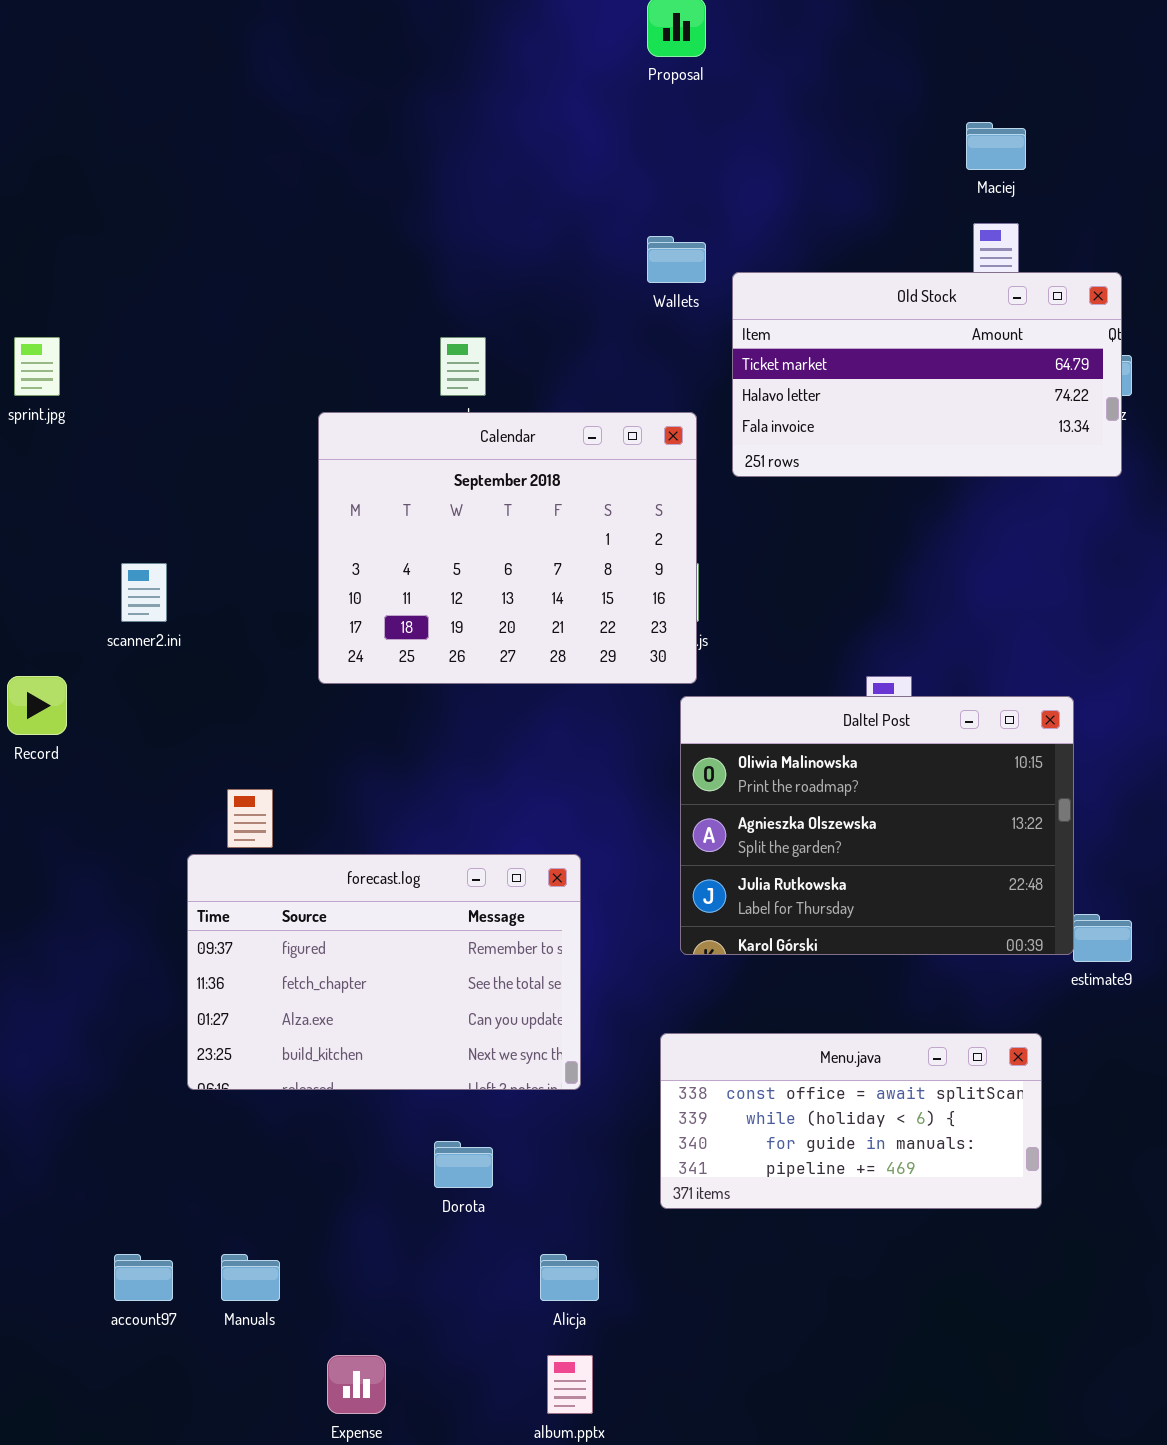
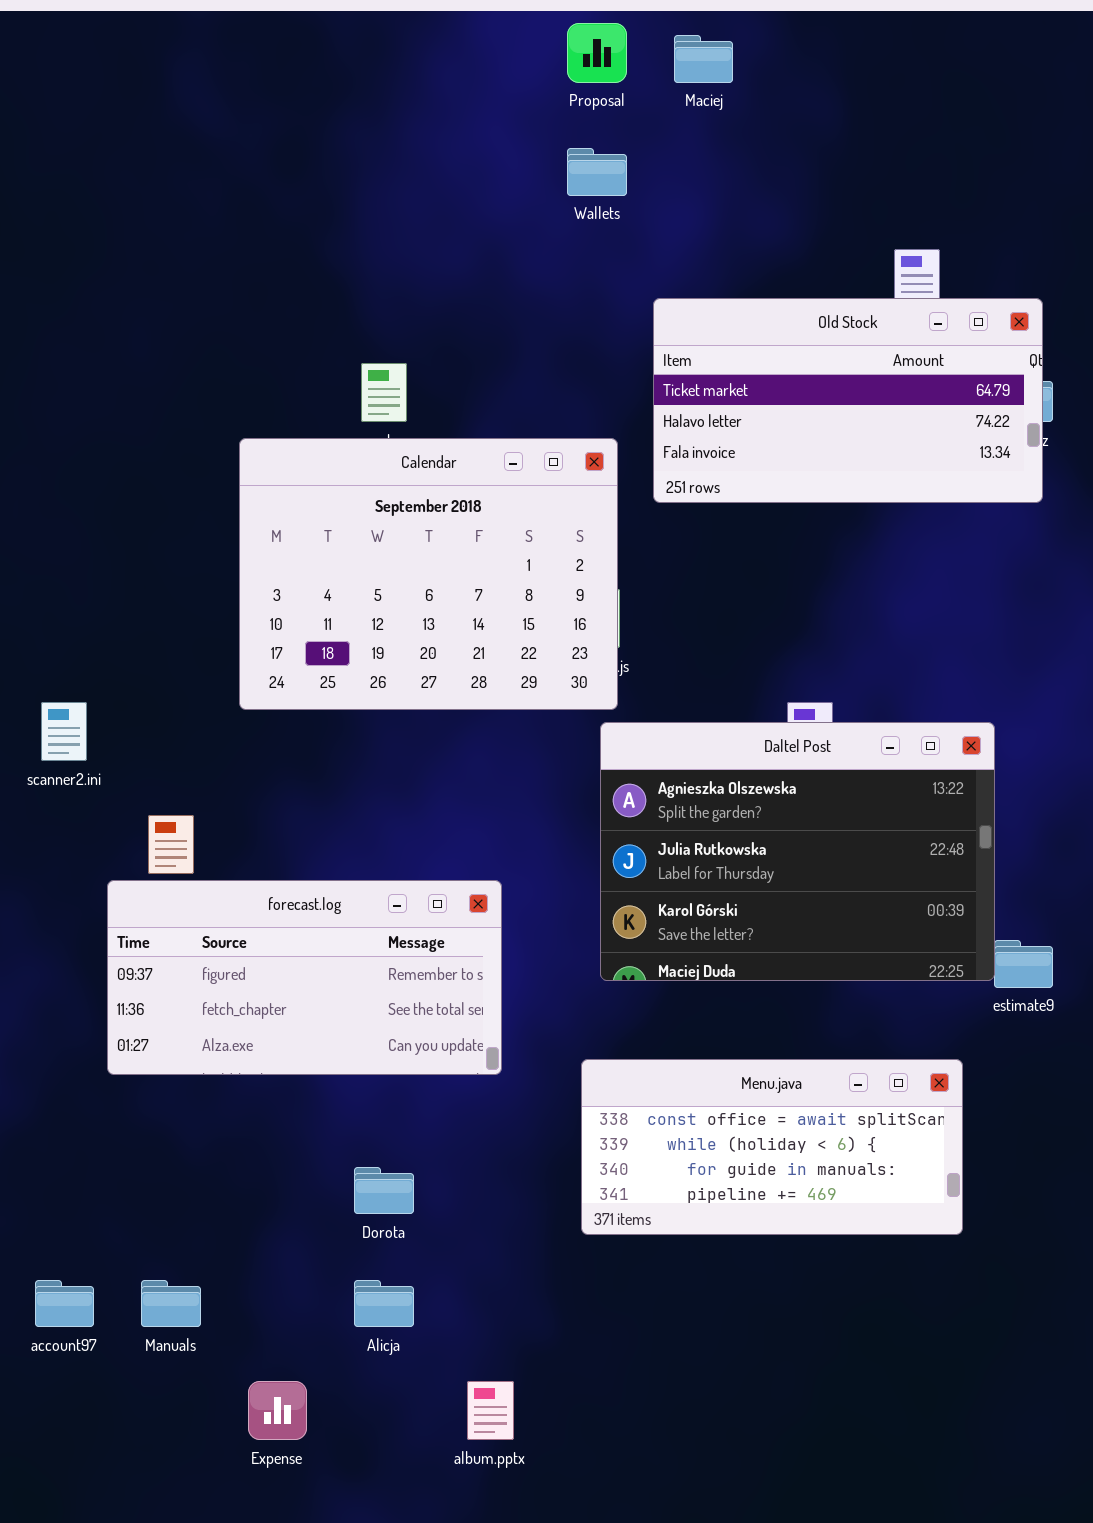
Maciej: [966,122,1026,170] -> [674,35,733,83], moved
Wallets: [647,236,706,283] -> [567,148,627,196], moved
scanner2.ini: [121,563,167,622] -> [41,702,87,761], moved
Daltel Post: [680,696,1074,955] -> [600,722,995,981], scrolled down 1 row
forecast.log: [187,854,581,1090] -> [107,880,502,1075], resized
Alicja: [540,1254,599,1301] -> [354,1280,414,1327], moved

